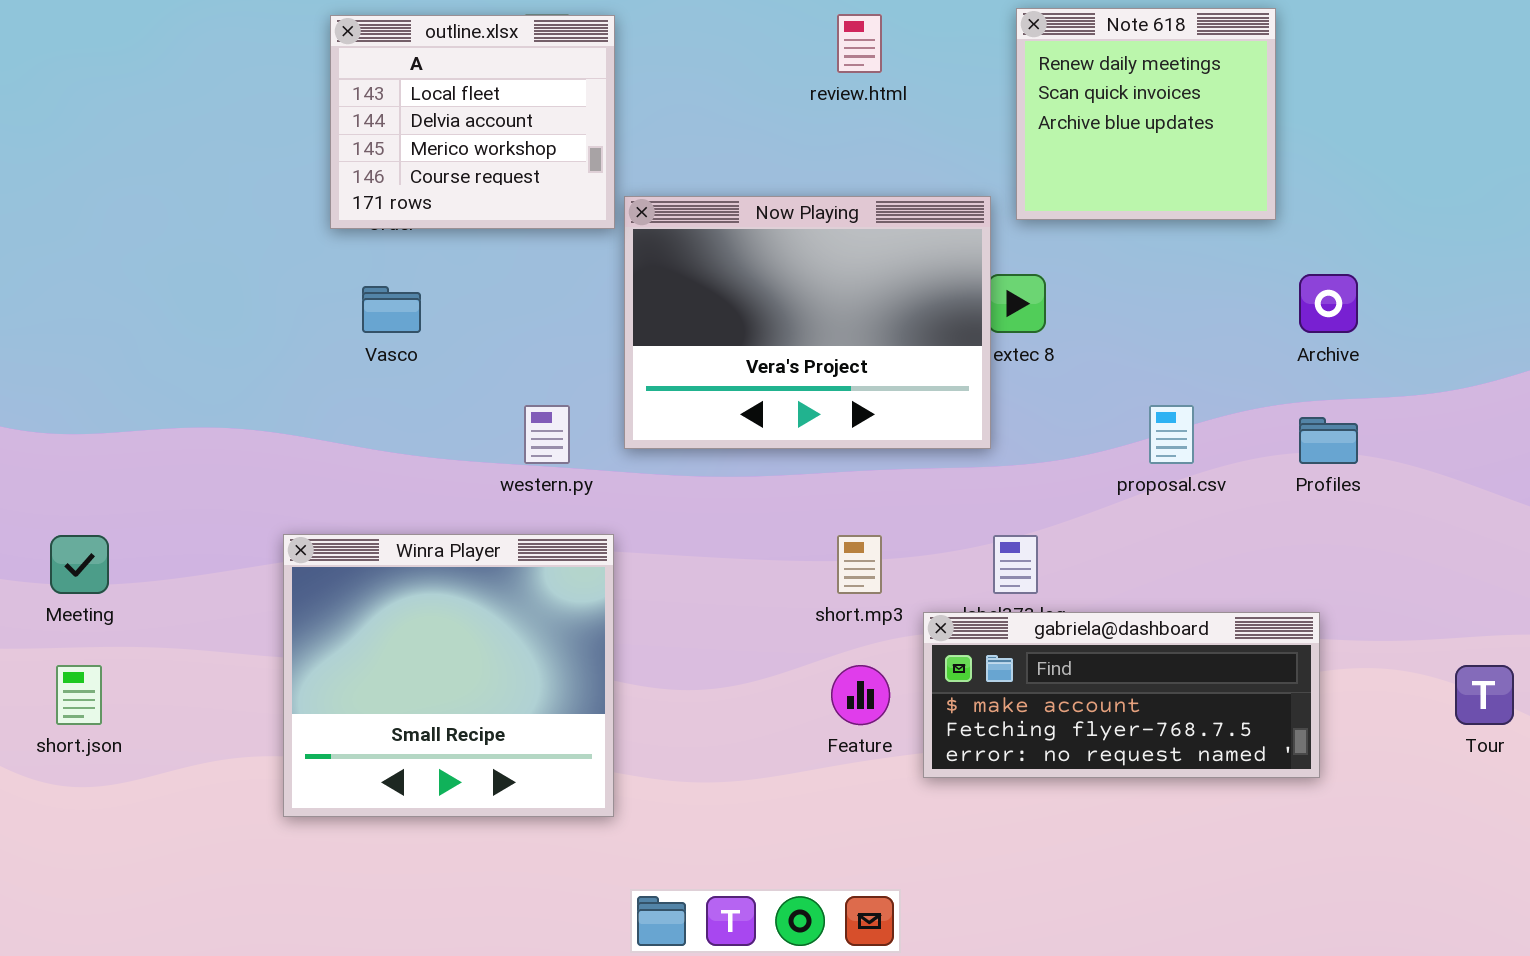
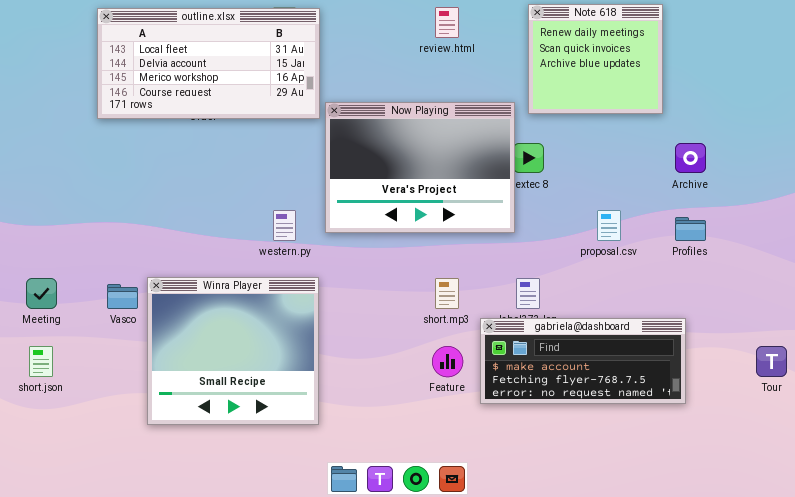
outline.xlsx: [330,15,615,229] -> [97,8,320,119], resized
Vasco: [362,286,421,333] -> [107,284,138,309], moved

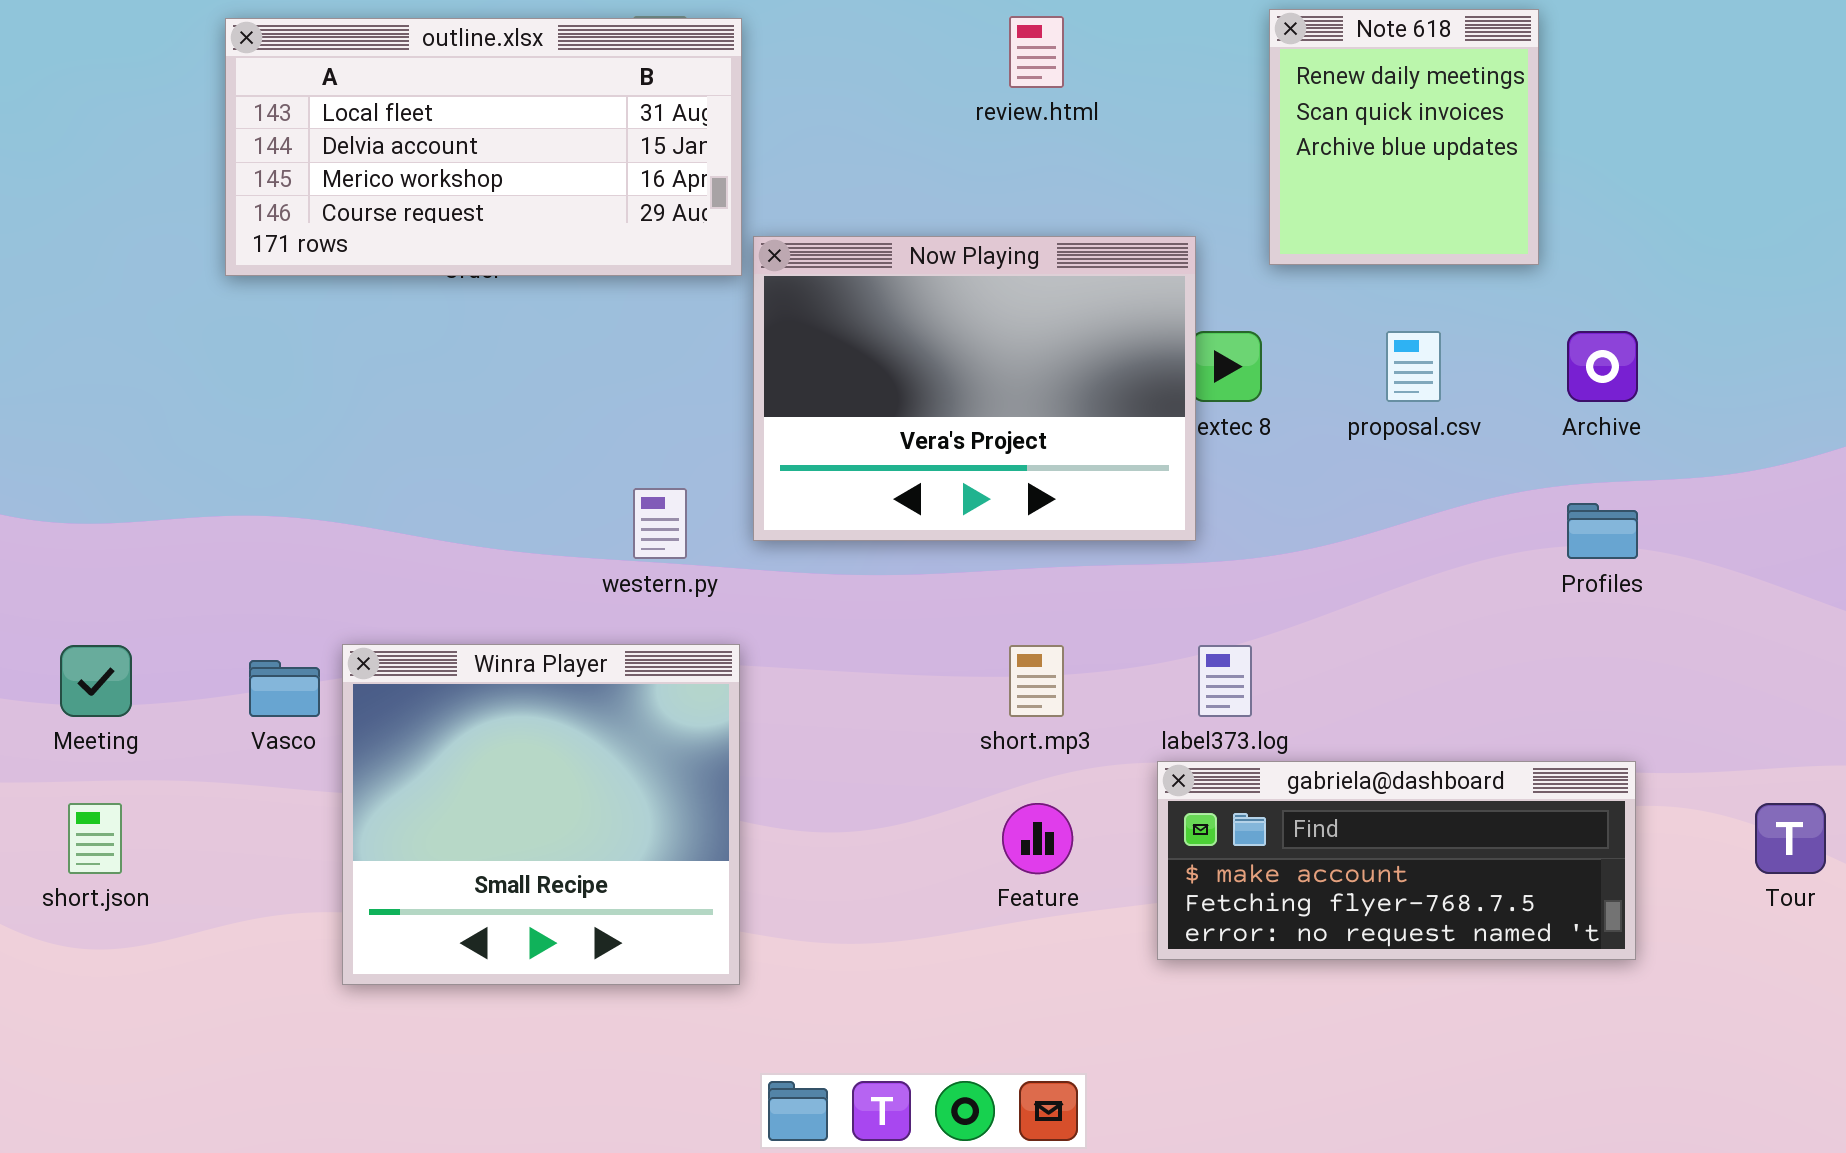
Note 618: [528,4,663,114] -> [1269,9,1539,265], resized
proposal.csv: [597,210,621,241] -> [1386,331,1441,402], moved
gabriela@dashboard: [480,318,686,404] -> [1157,761,1636,960], moved

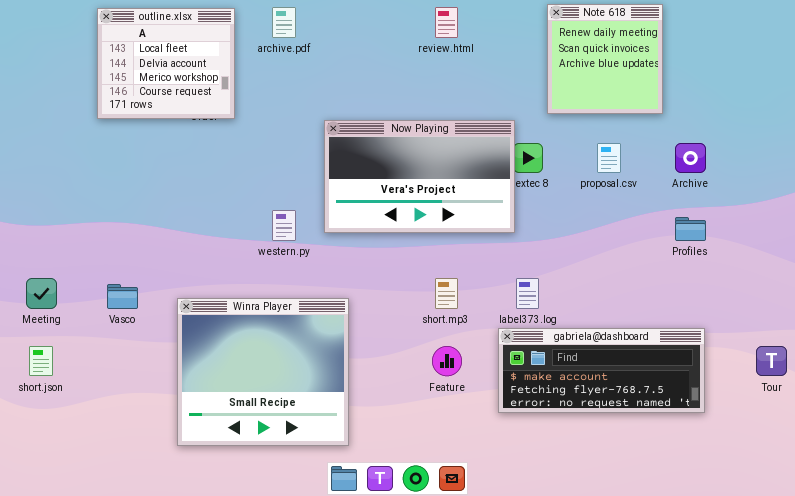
outline.xlsx: [225,18,742,276] -> [97,8,235,119], resized
Now Playing: [753,236,1196,541] -> [324,120,515,233], resized
Winra Player: [342,644,740,985] -> [177,298,349,446], moved

